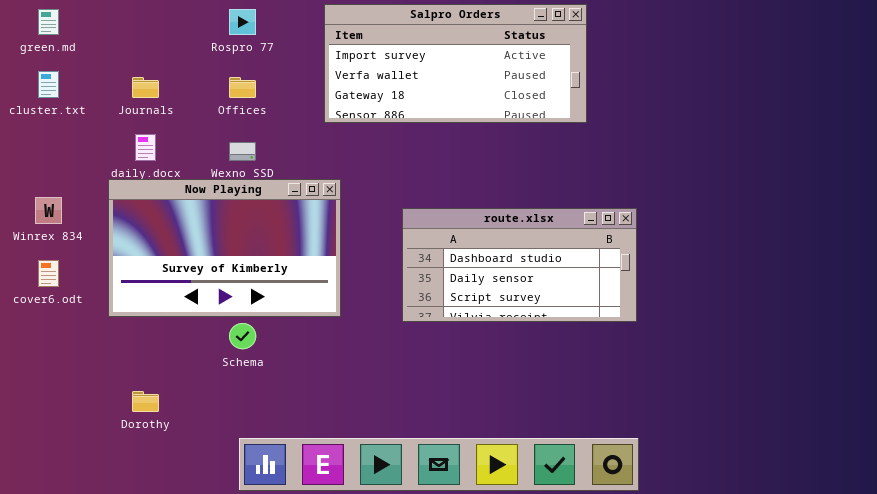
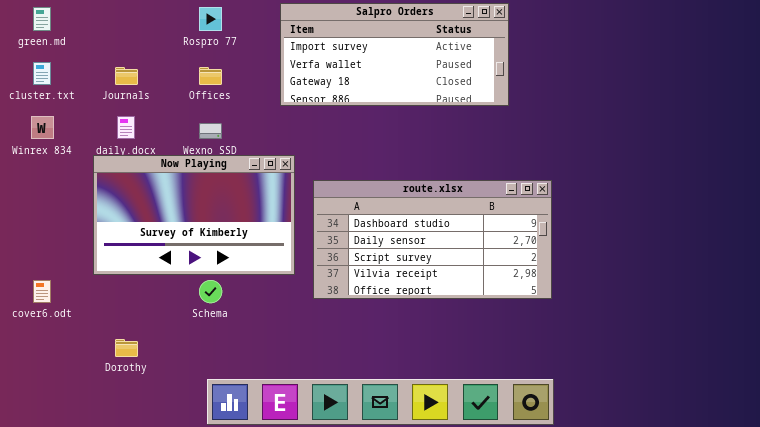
Winrex 834: [35,197,62,224] -> [31,116,54,139], moved
route.xlsx: [402,208,637,322] -> [313,180,552,299], resized
cover6.odt: [38,260,59,287] -> [33,280,51,303], moved

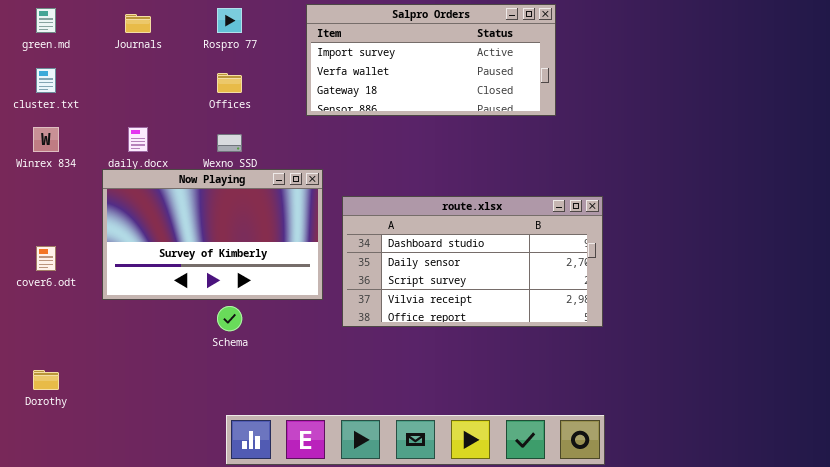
Journals: [115,67,138,85] -> [125,14,151,33], moved
cover6.odt: [33,280,51,303] -> [36,246,56,271], moved
Dorothy: [115,339,138,357] -> [33,370,59,390], moved

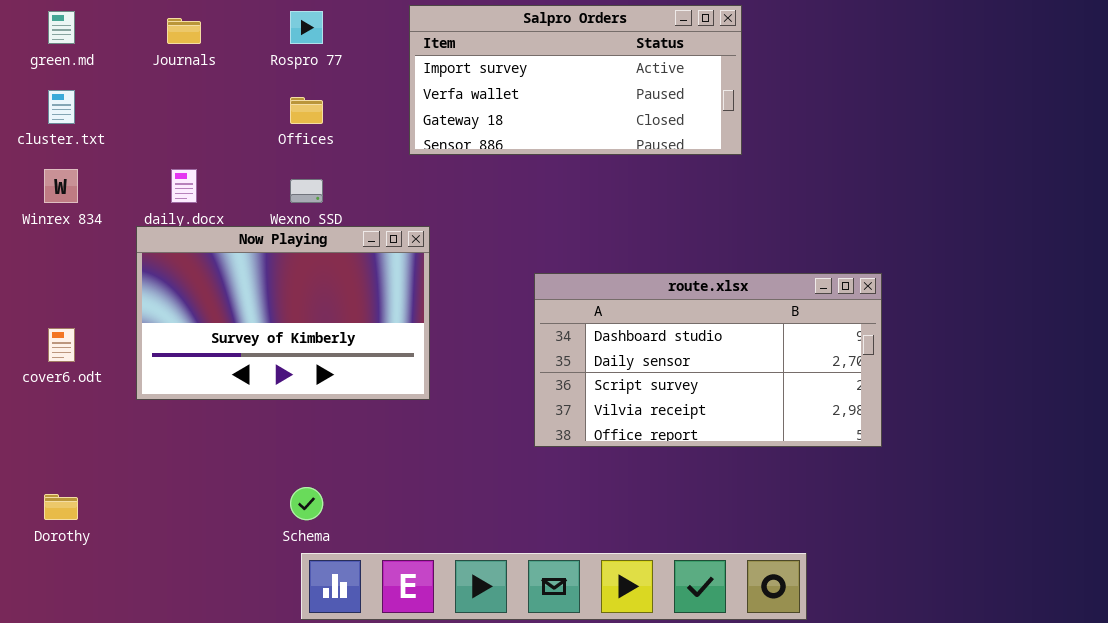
route.xlsx: [342,196,603,327] -> [534,273,882,447], moved
Schema: [217,306,242,331] -> [290,487,323,520], moved

